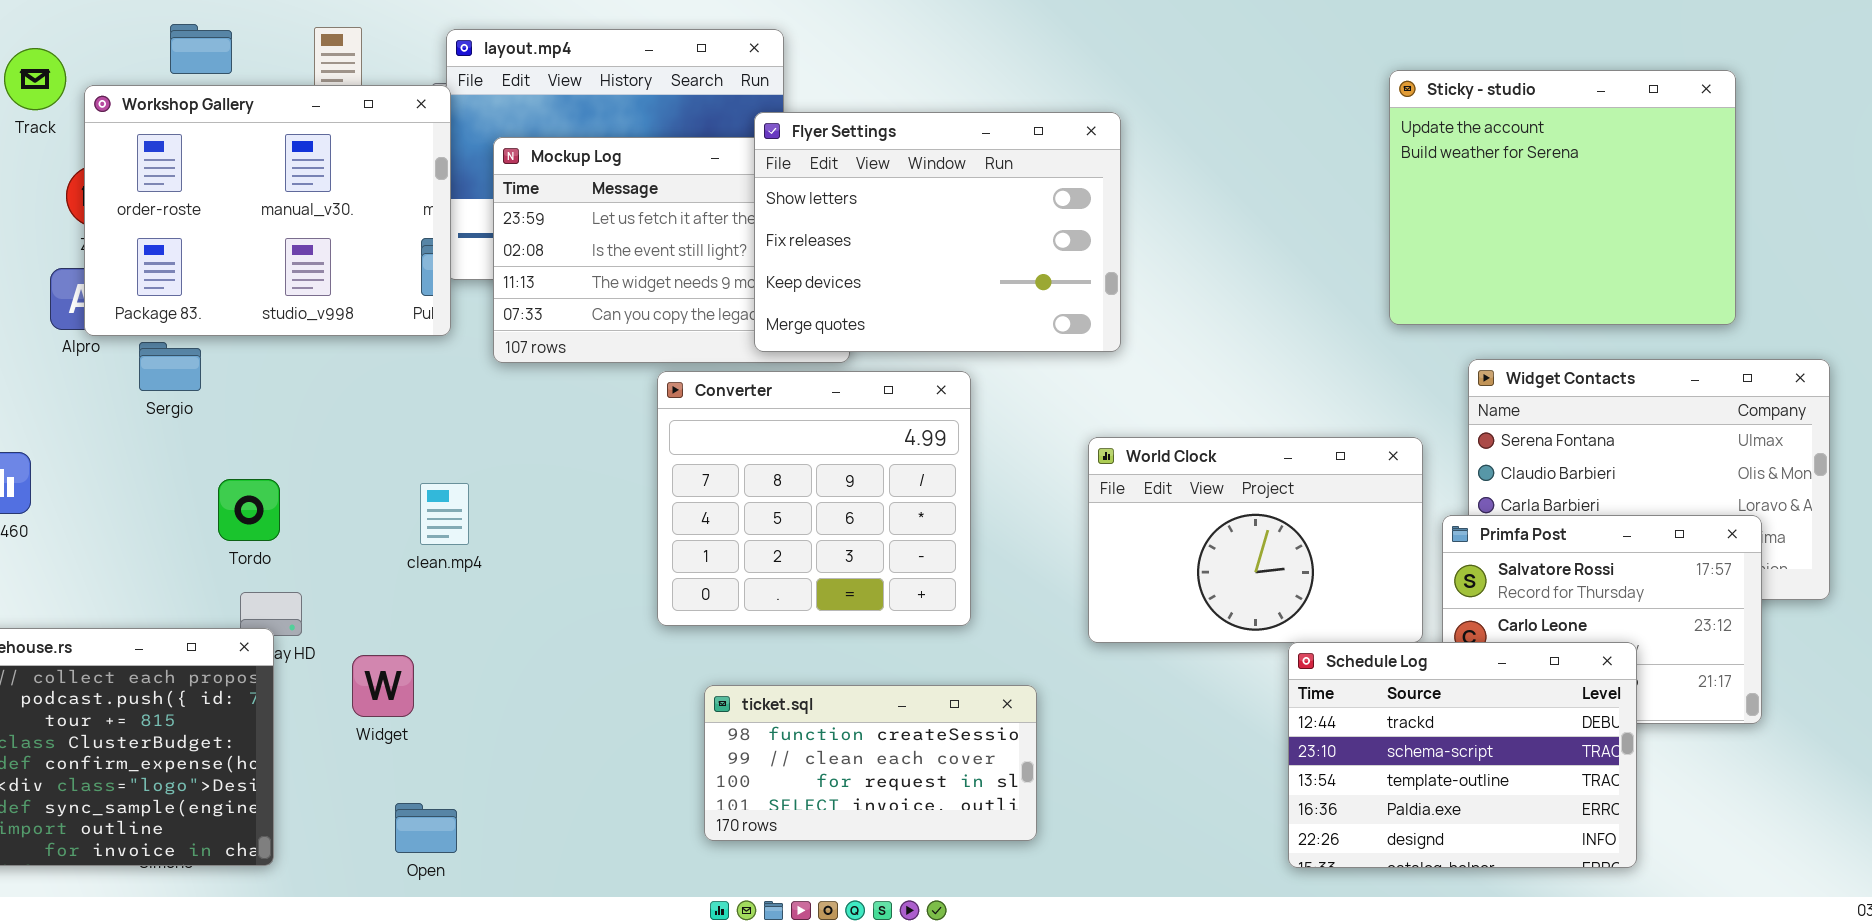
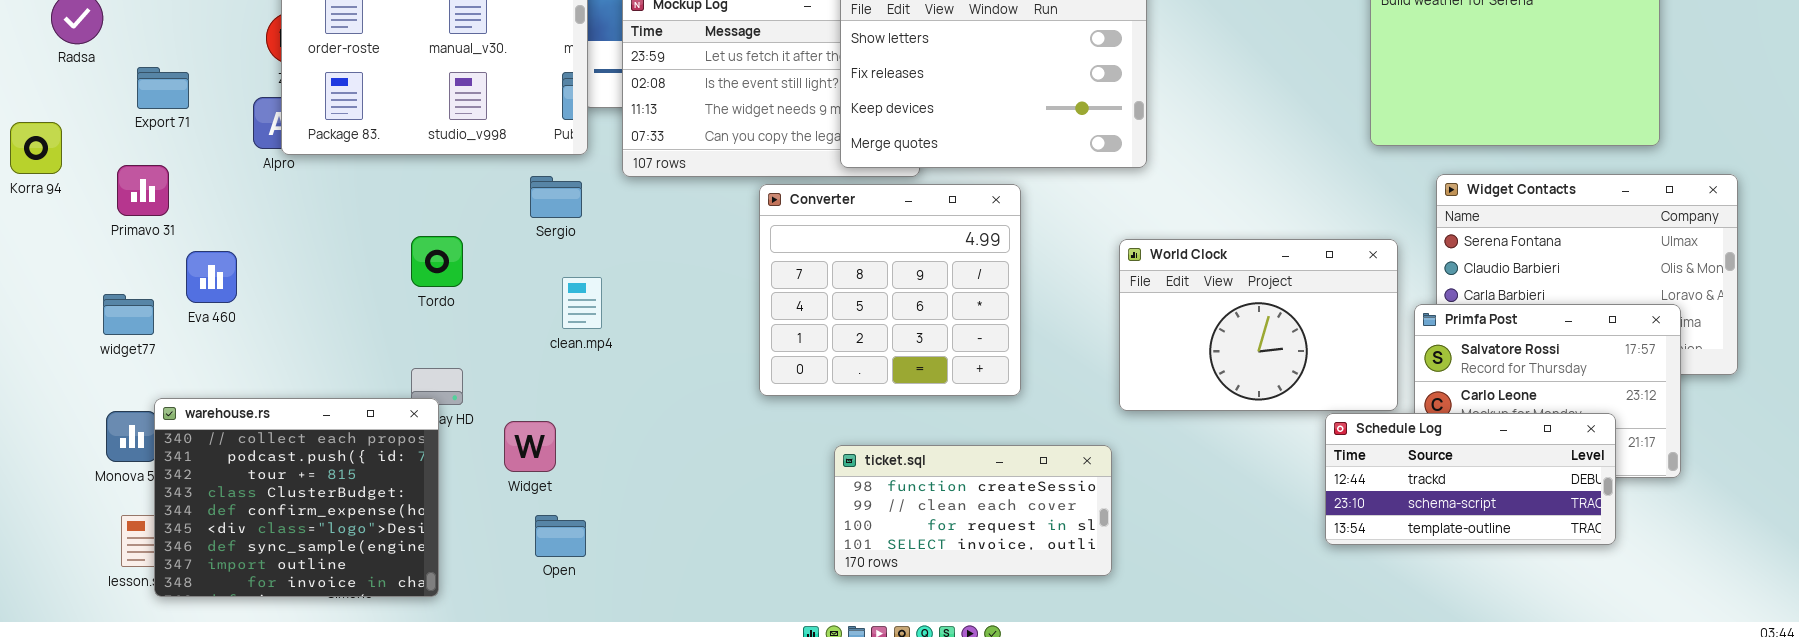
Sergio: [139,342,201,391] -> [530,176,582,218], moved
Tordo: [218,479,280,541] -> [411,236,463,287], moved
Schedule Log: [1288,642,1637,868] -> [1325,413,1616,545], moved, resized
ticket.sql: [704,685,1037,841] -> [834,445,1112,576], moved
Open: [395,803,457,853] -> [535,515,586,557], moved

